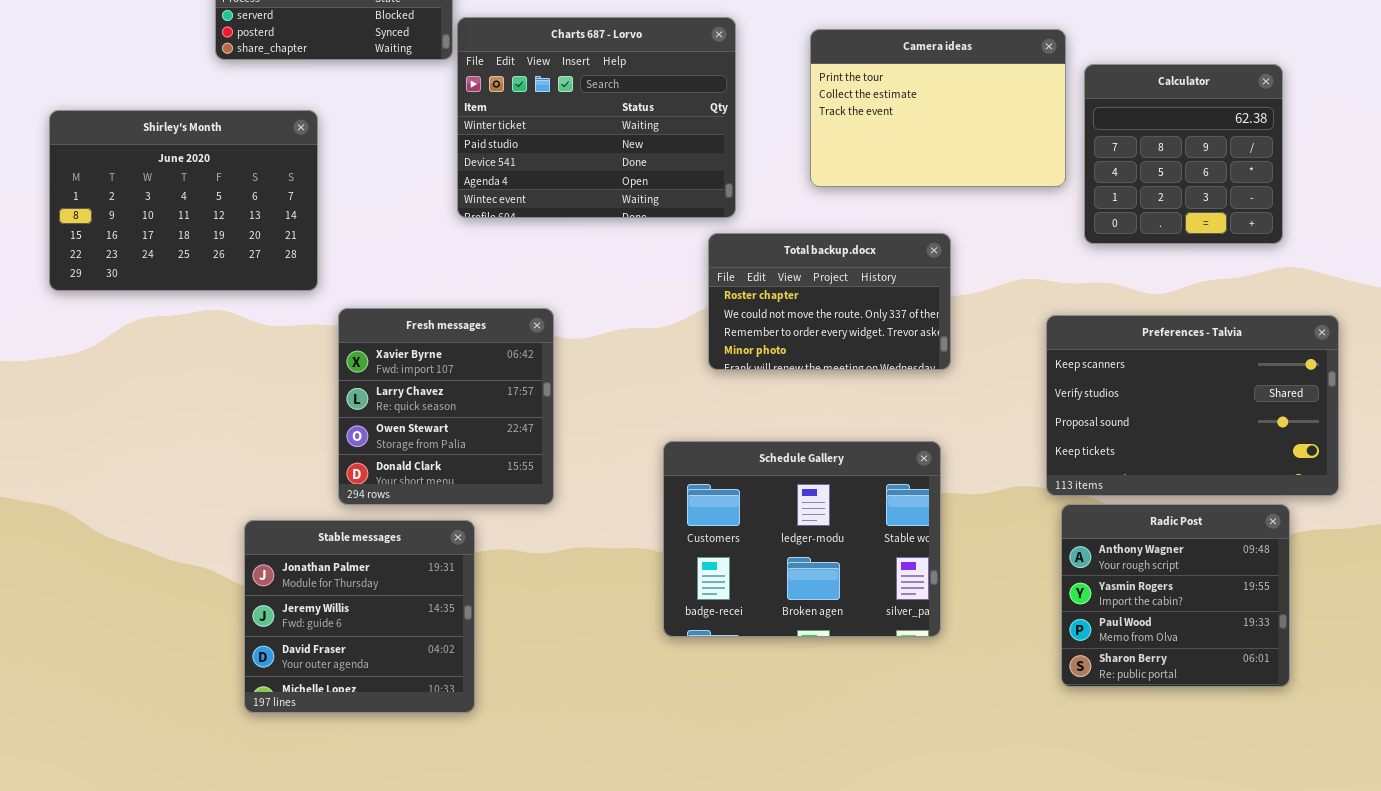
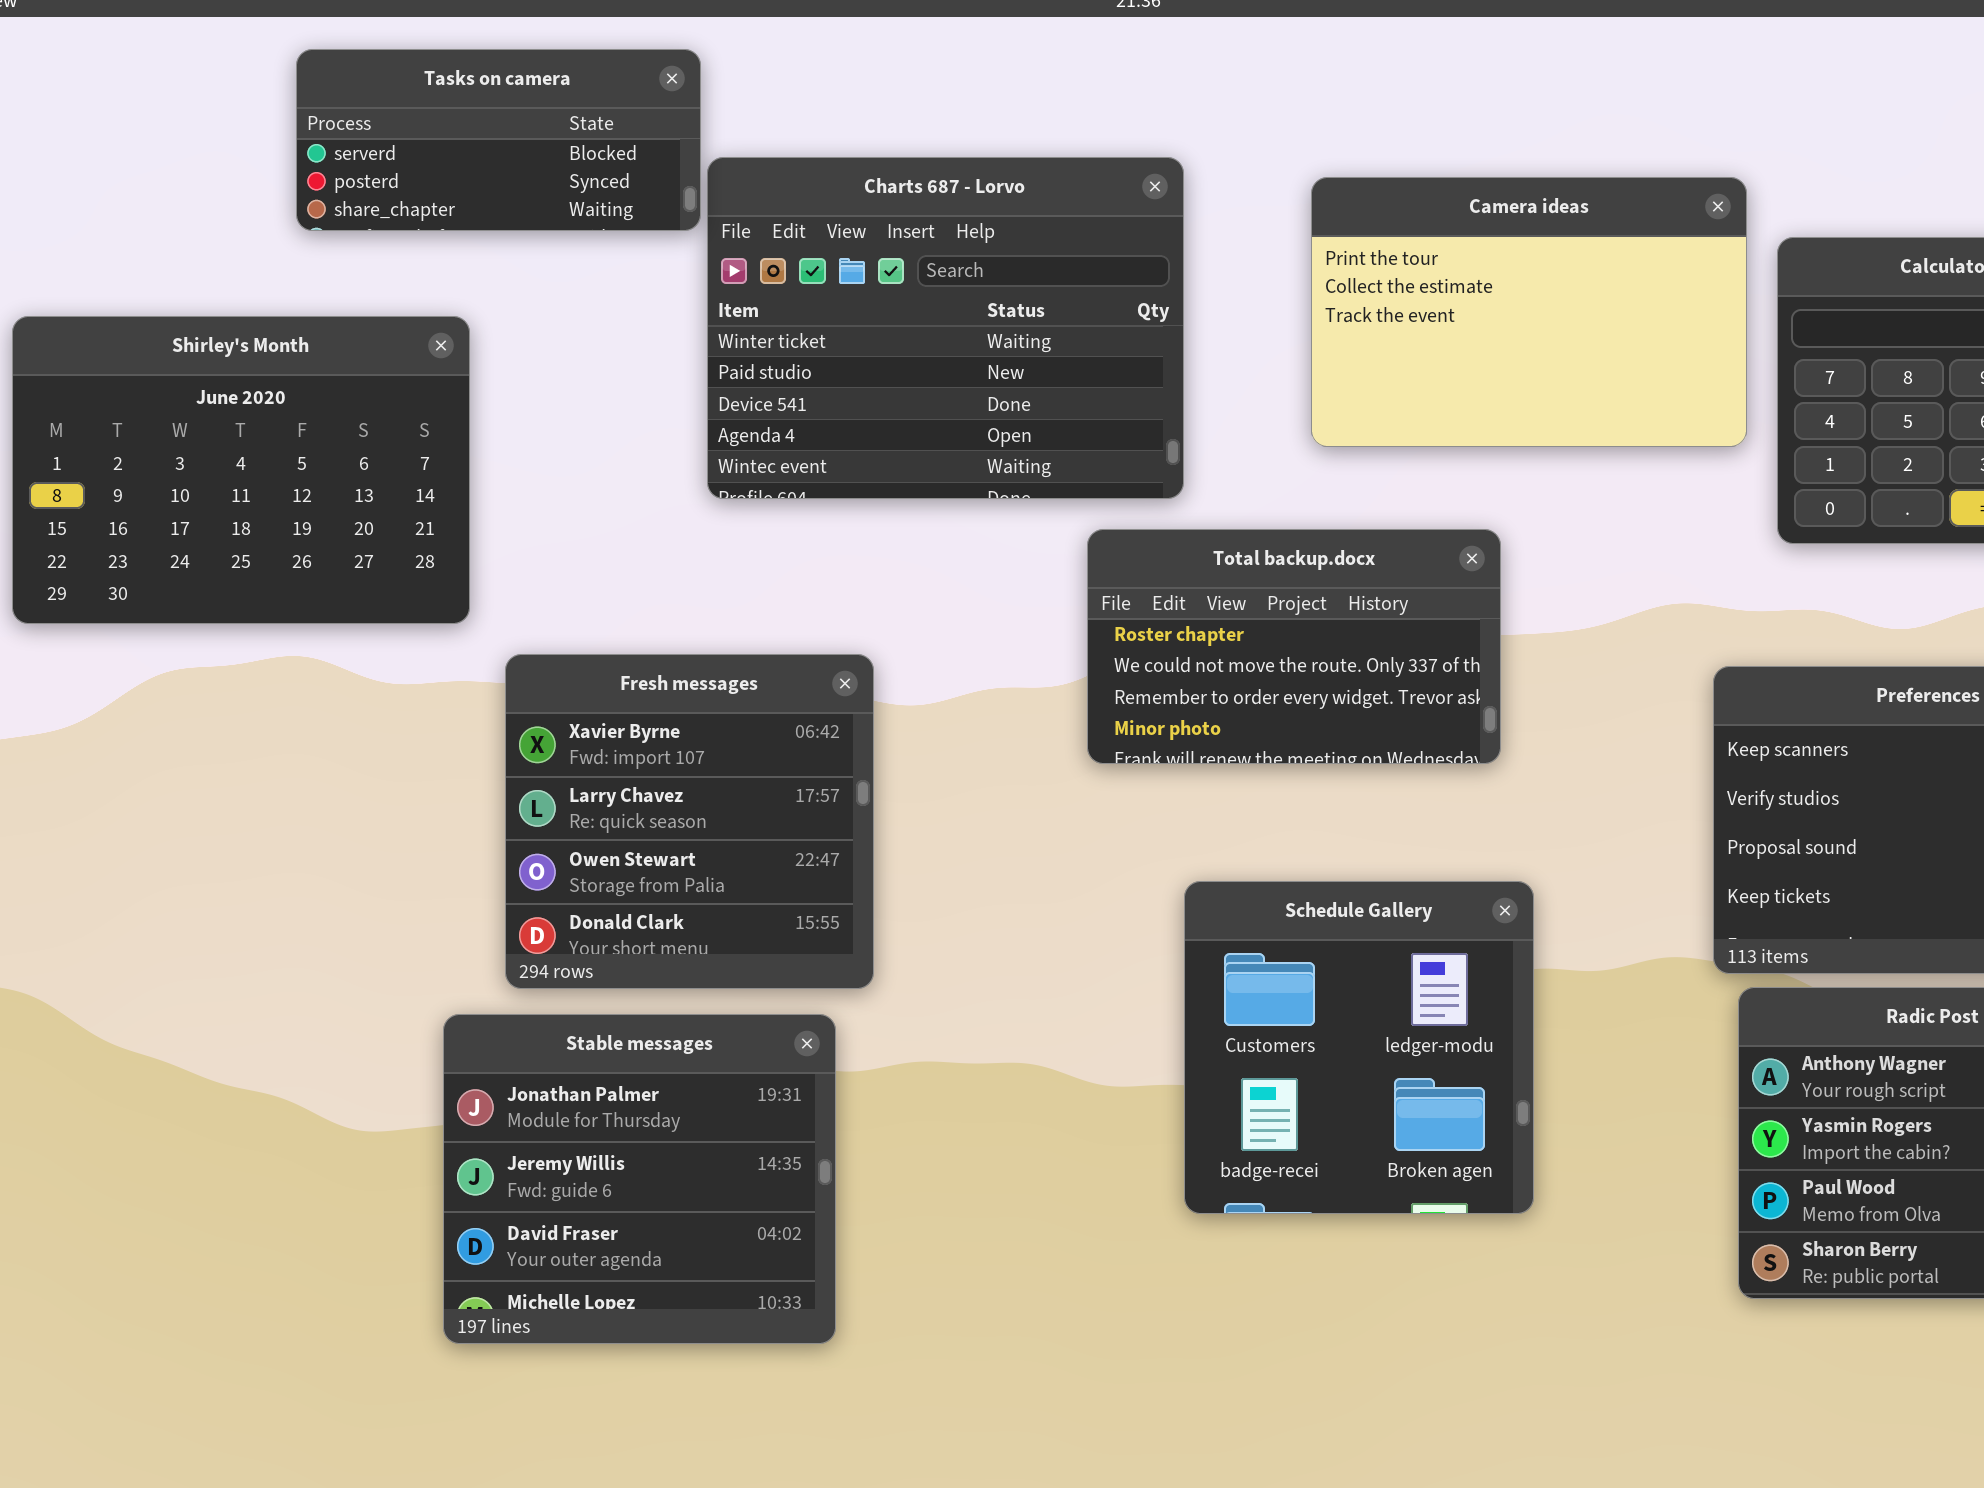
Total backup.docx: [708,233,951,370] -> [1087,529,1501,764], moved
Schedule Gallery: [663,441,941,637] -> [1184,881,1534,1214], resized
Stable messages: [244,520,475,713] -> [443,1014,836,1344], moved

